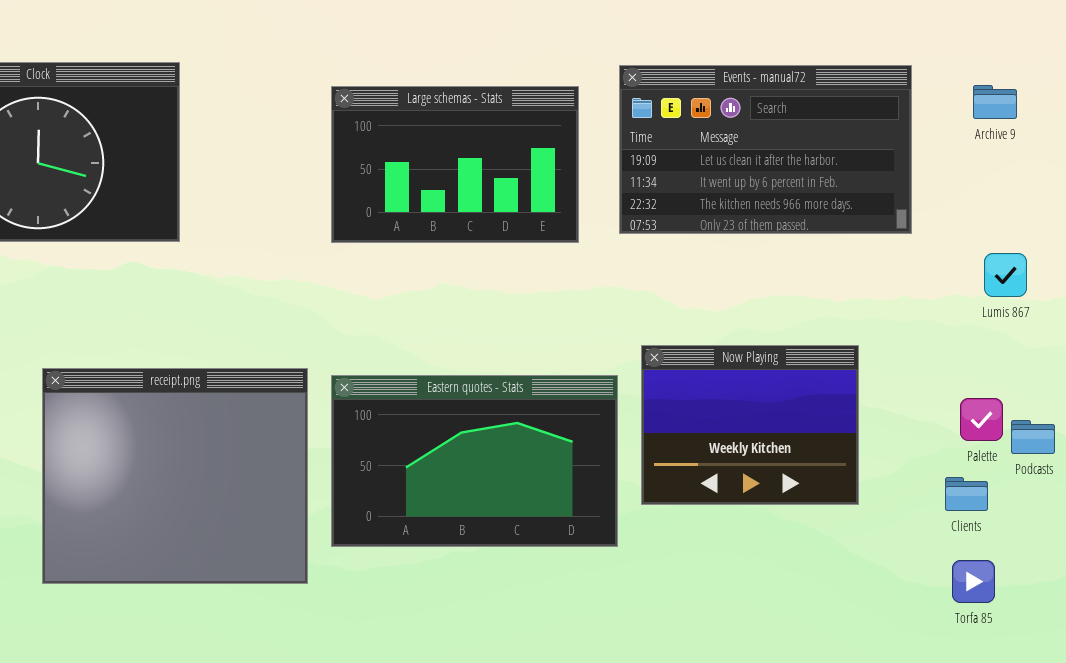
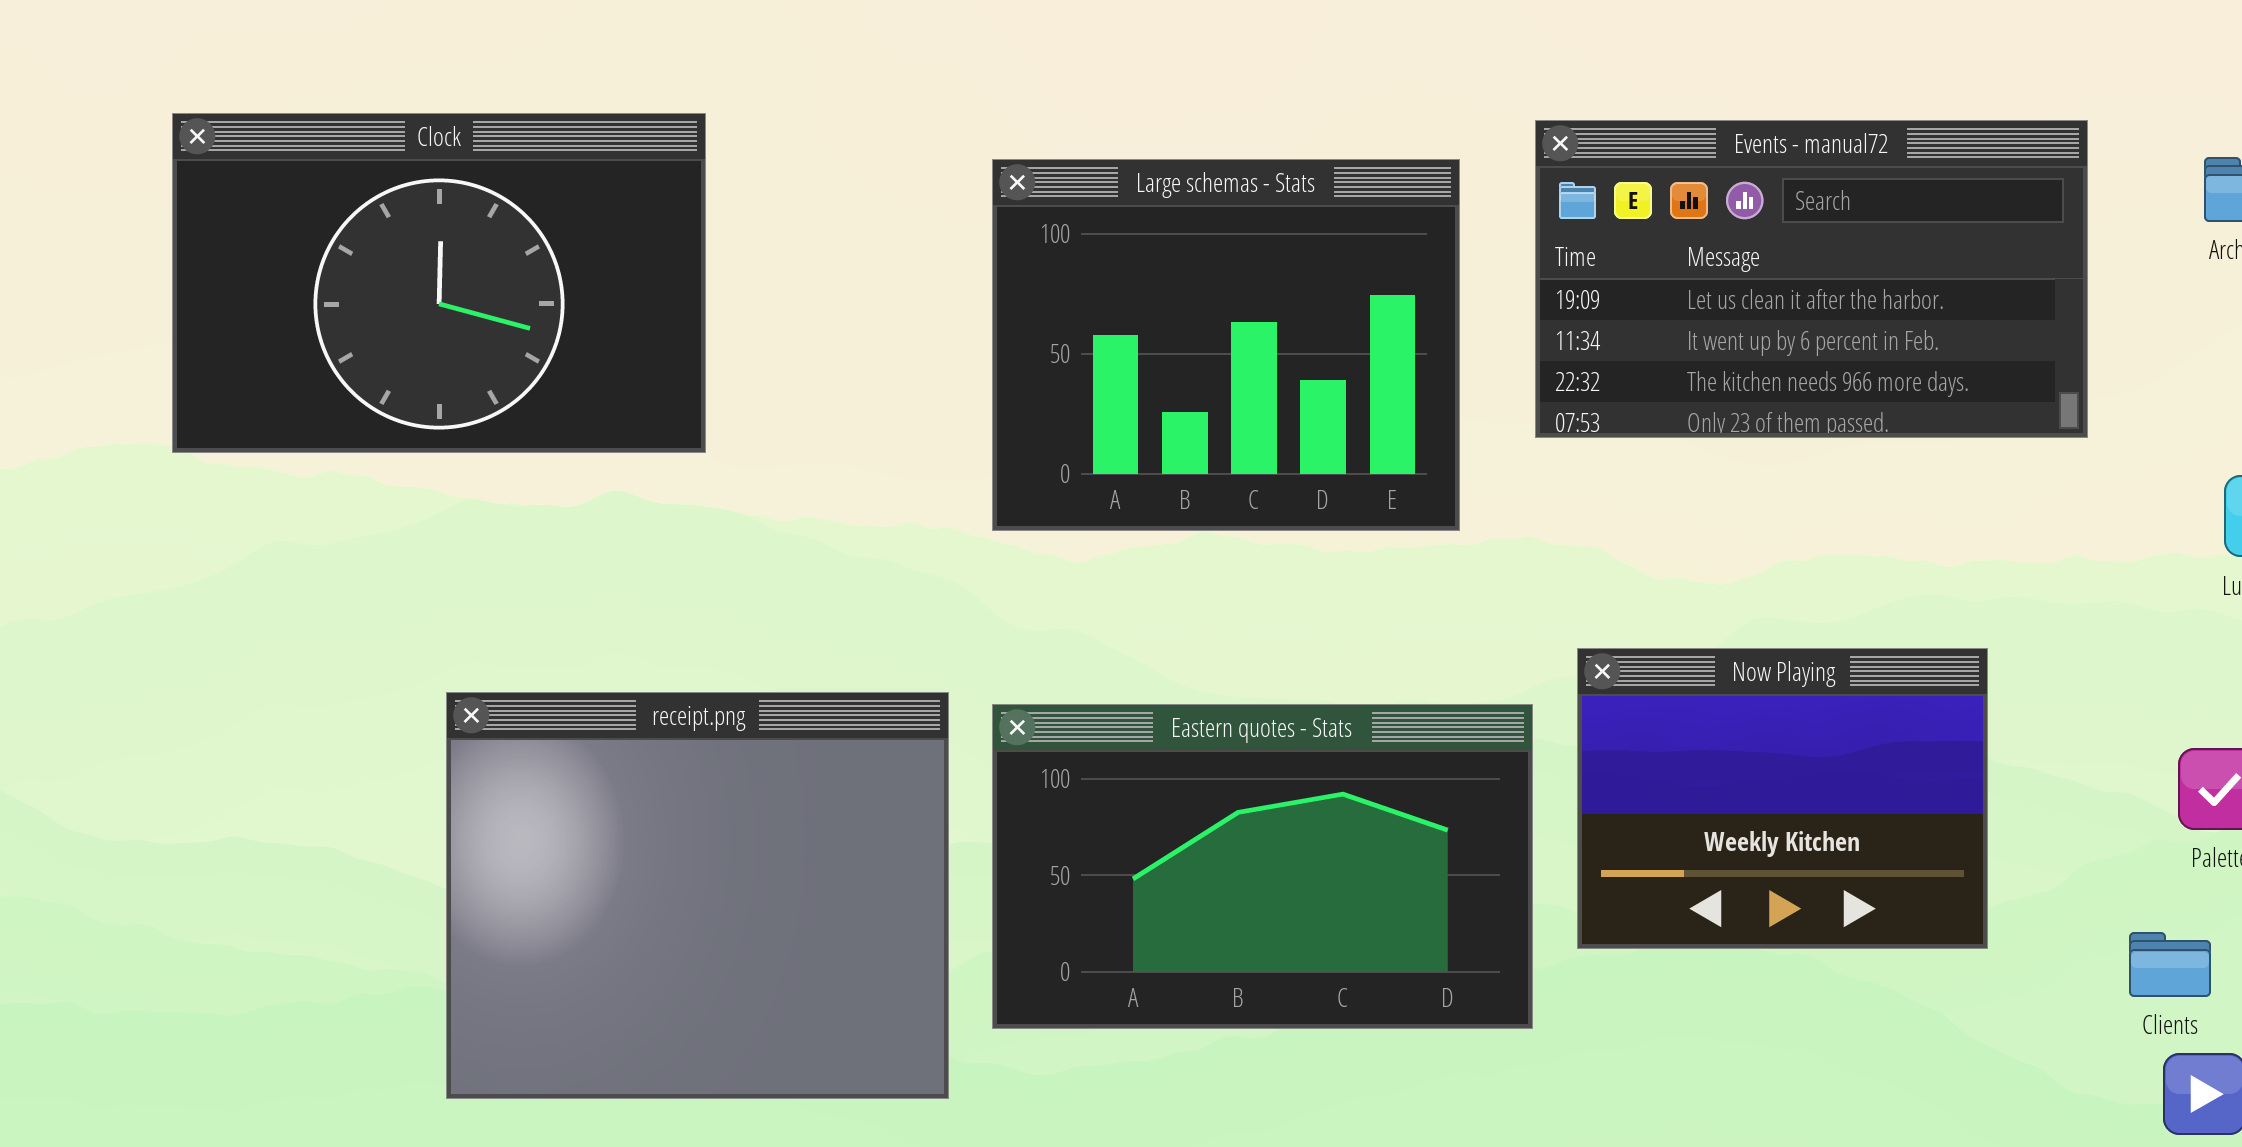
Large schemas - Stats: [331,86,579,243] -> [992,159,1460,531], resized
Clients: [945,477,988,511] -> [2129,932,2211,997], moved

